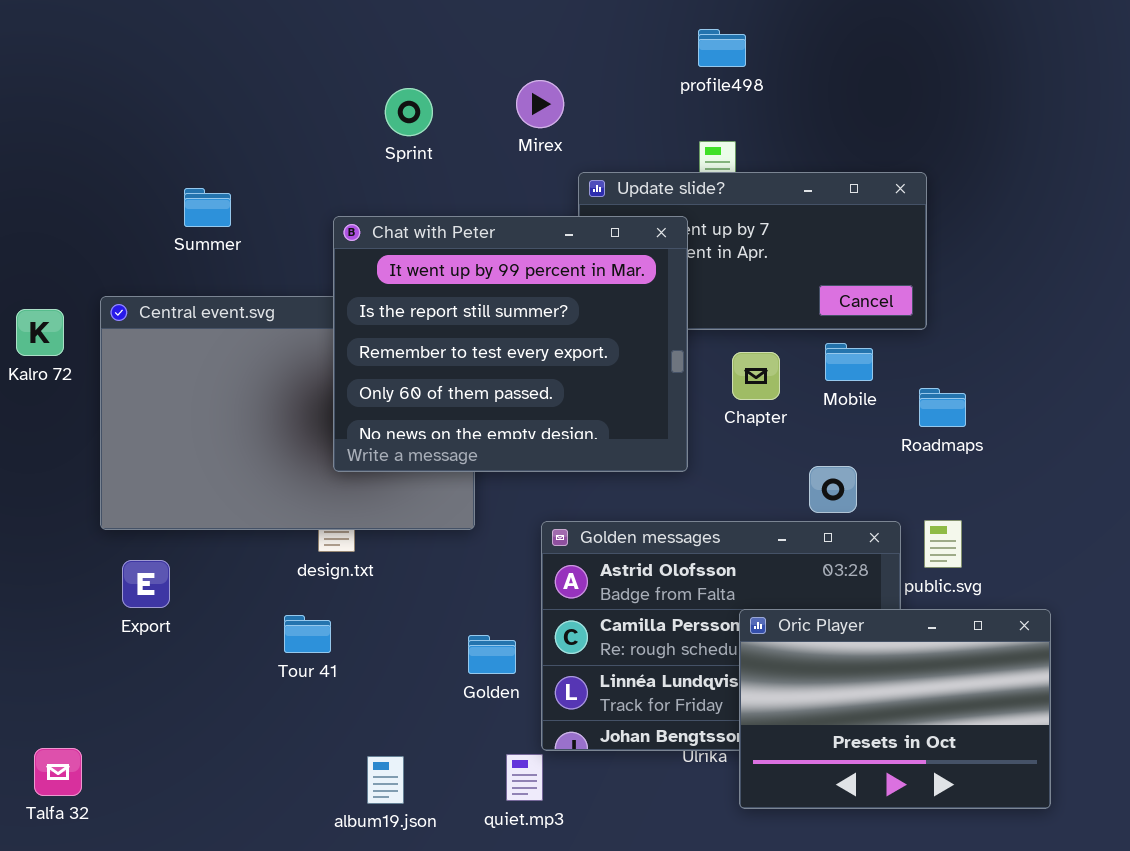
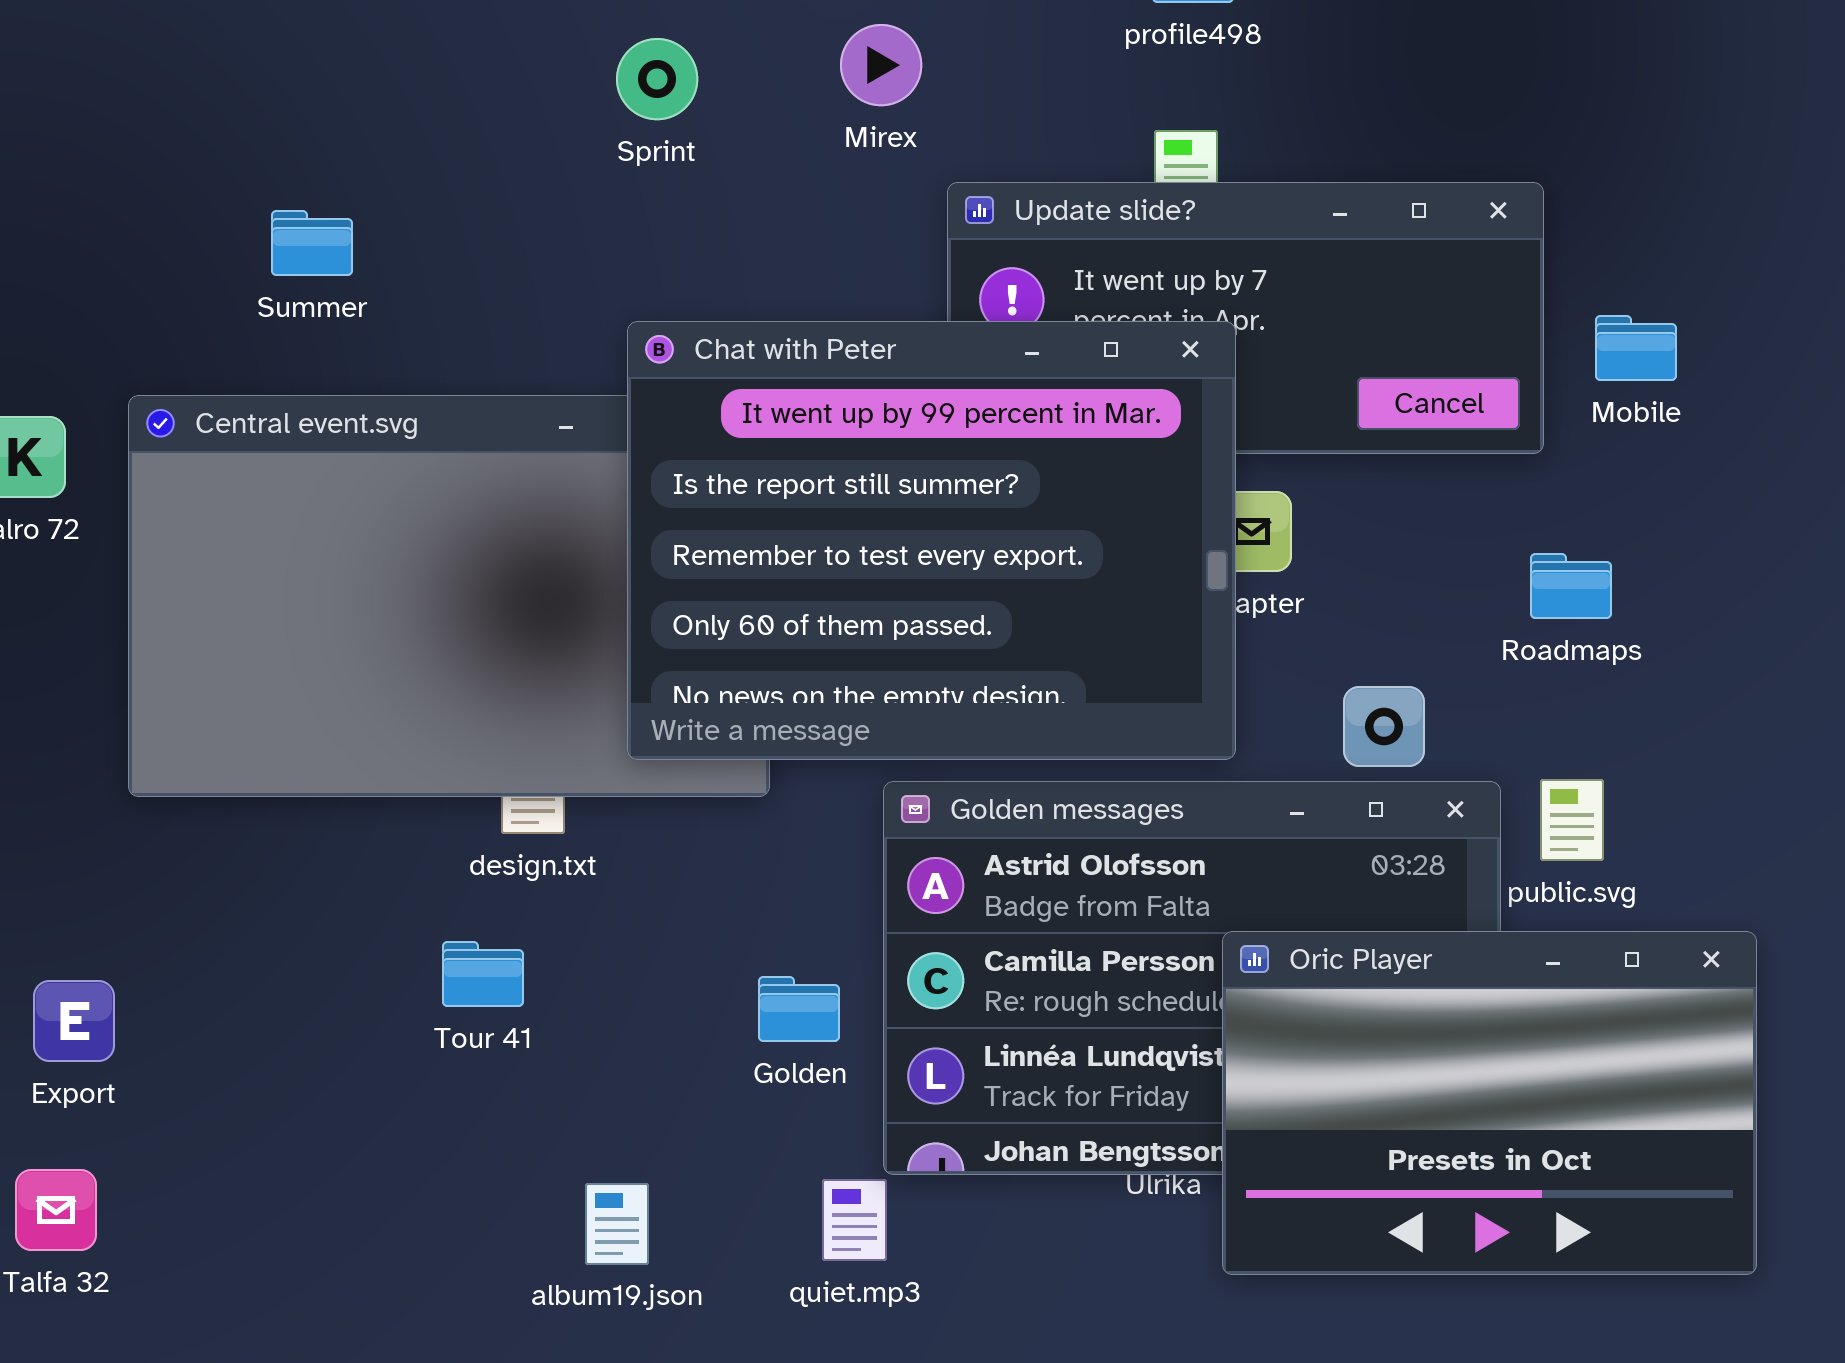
Chat with Peter: [333,216,688,472] -> [627,321,1236,760], moved
Mobile: [825,343,873,381] -> [1595,315,1677,381], moved
Export: [122,560,170,608] -> [33,980,115,1062], moved

